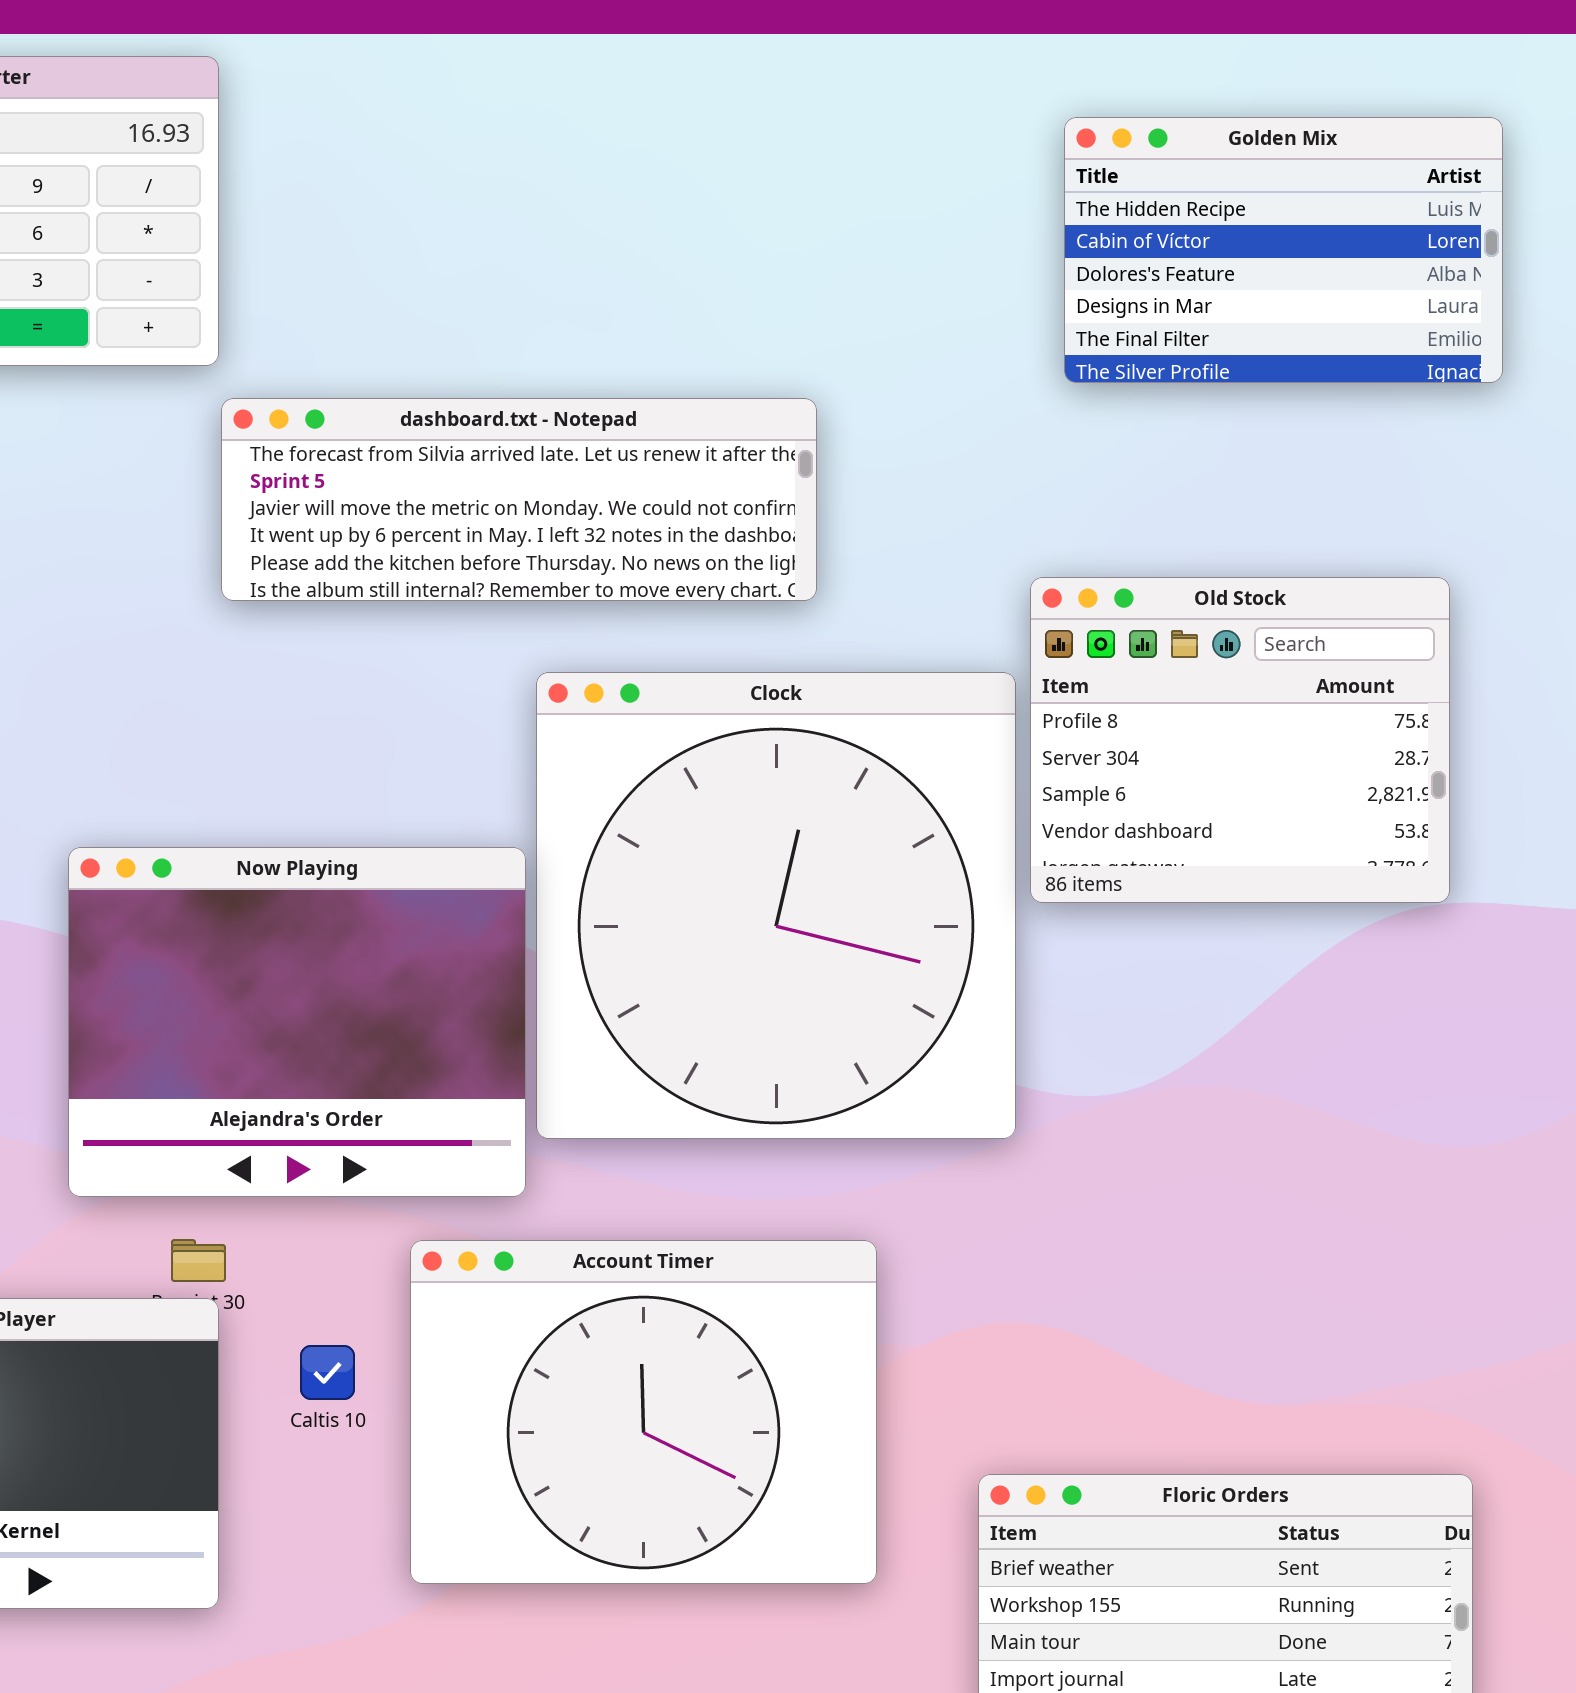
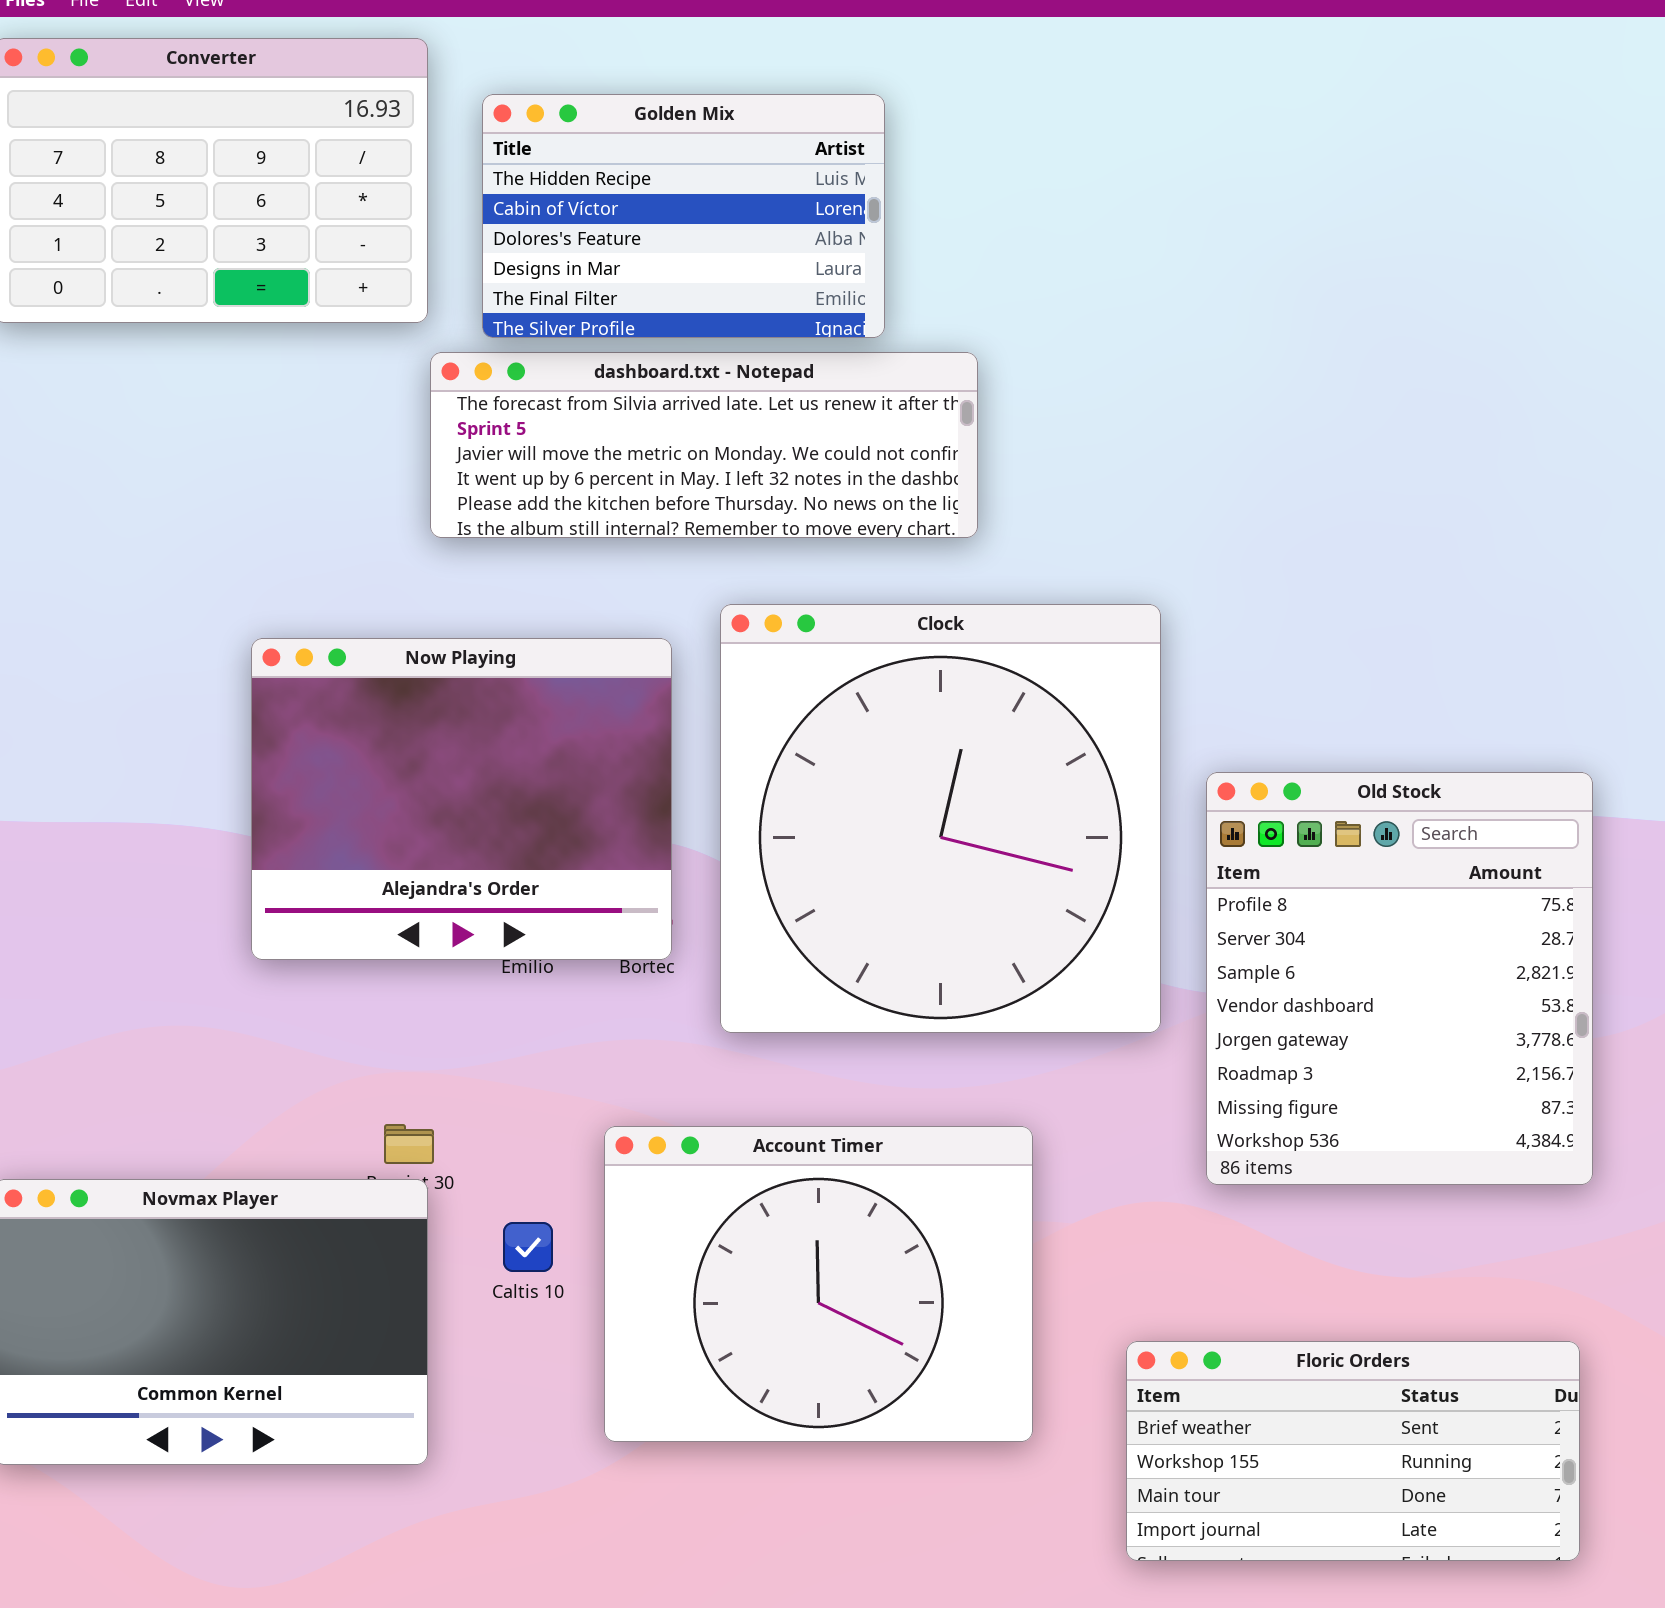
Golden Mix: [1064,117,1503,383] -> [482,94,885,338], moved
Old Stock: [1030,577,1450,903] -> [1206,772,1593,1185], moved, resized
Now Playing: [68,847,526,1197] -> [251,638,672,960], moved

